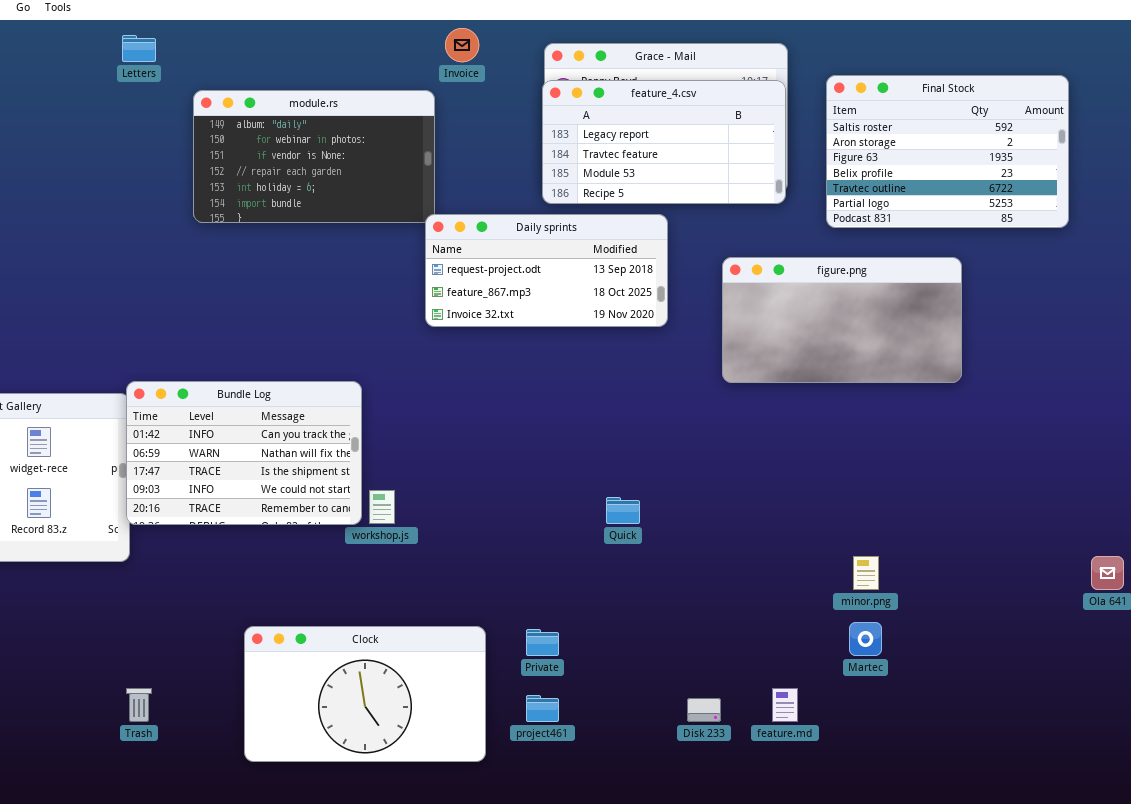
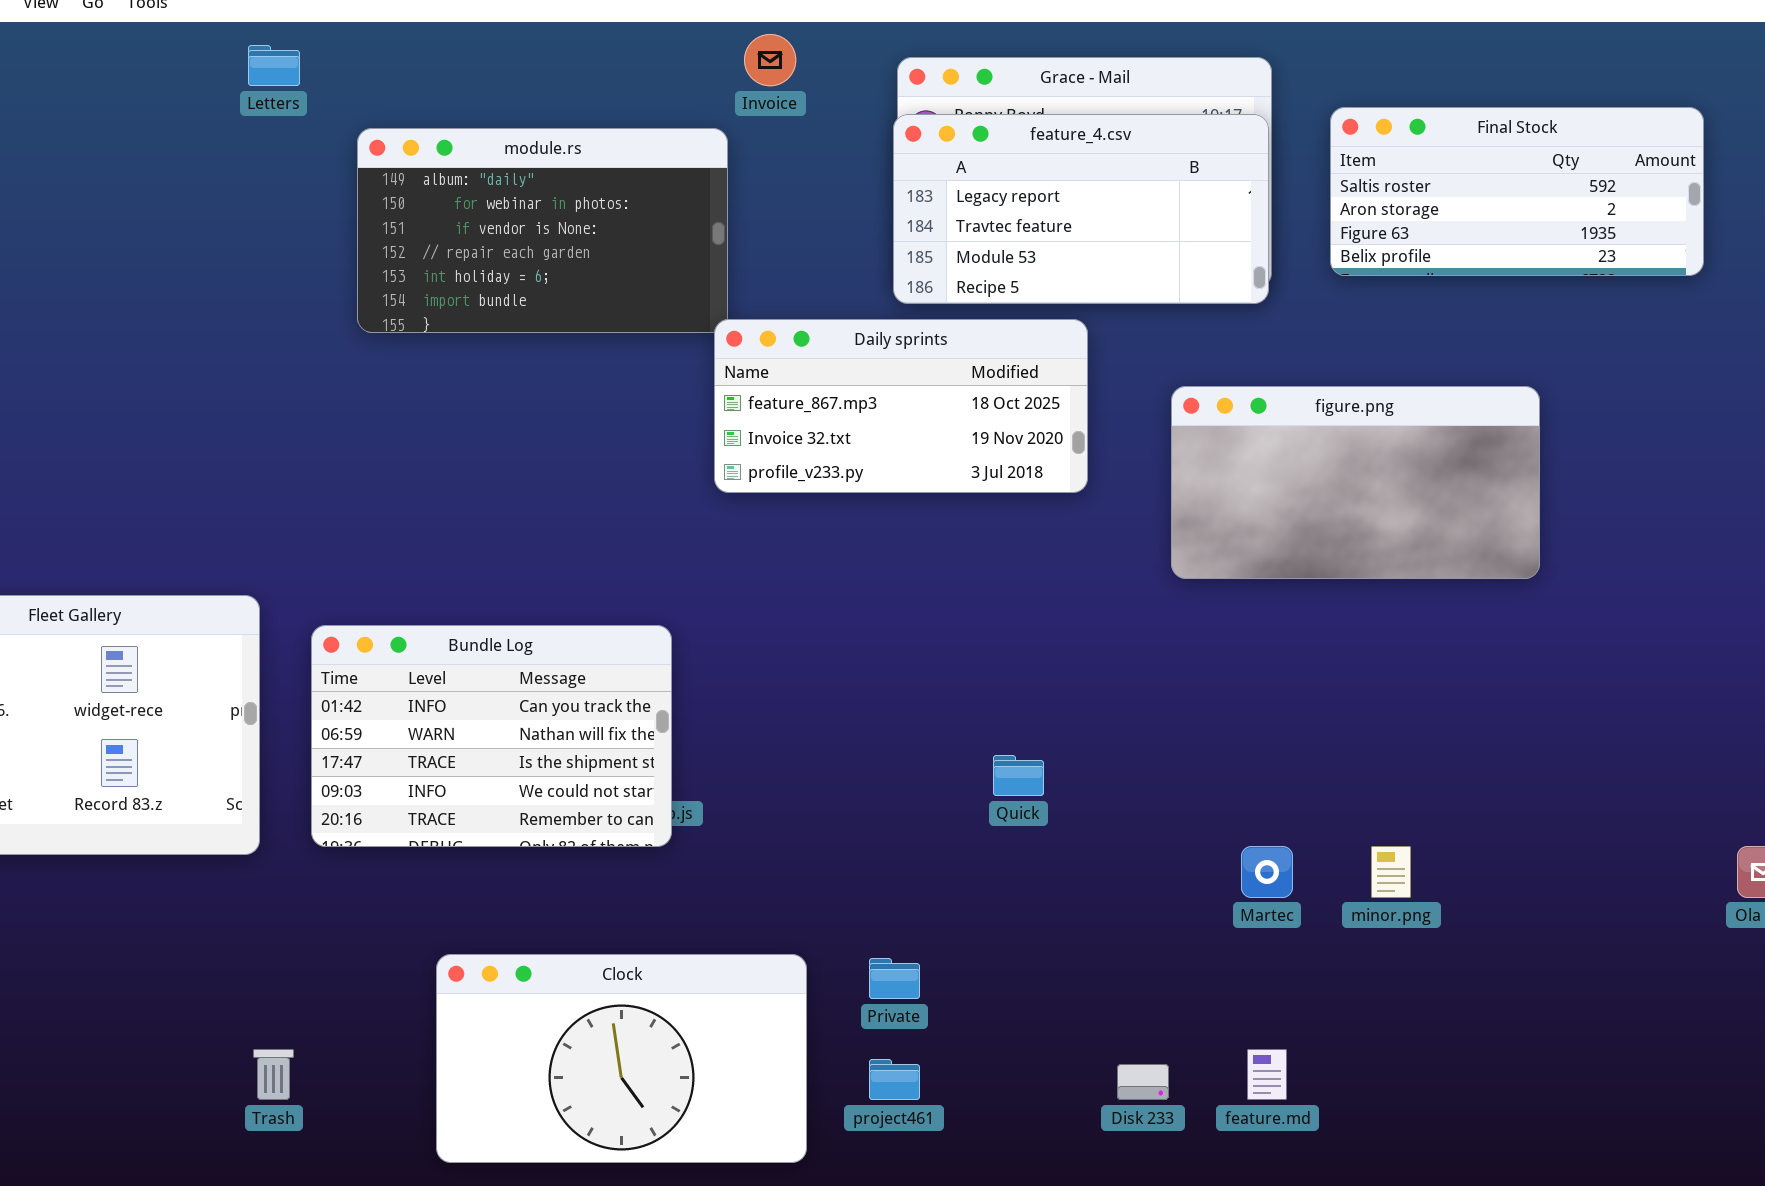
Final Stock: [826,75,1069,228] -> [1330,107,1704,276], resized
Daily sprints: [425,214,668,327] -> [714,319,1088,493], scrolled down 1 row
Bundle Log: [126,381,362,525] -> [311,625,672,847], moved
Martec: [849,622,882,656] -> [1241,846,1293,898], moved

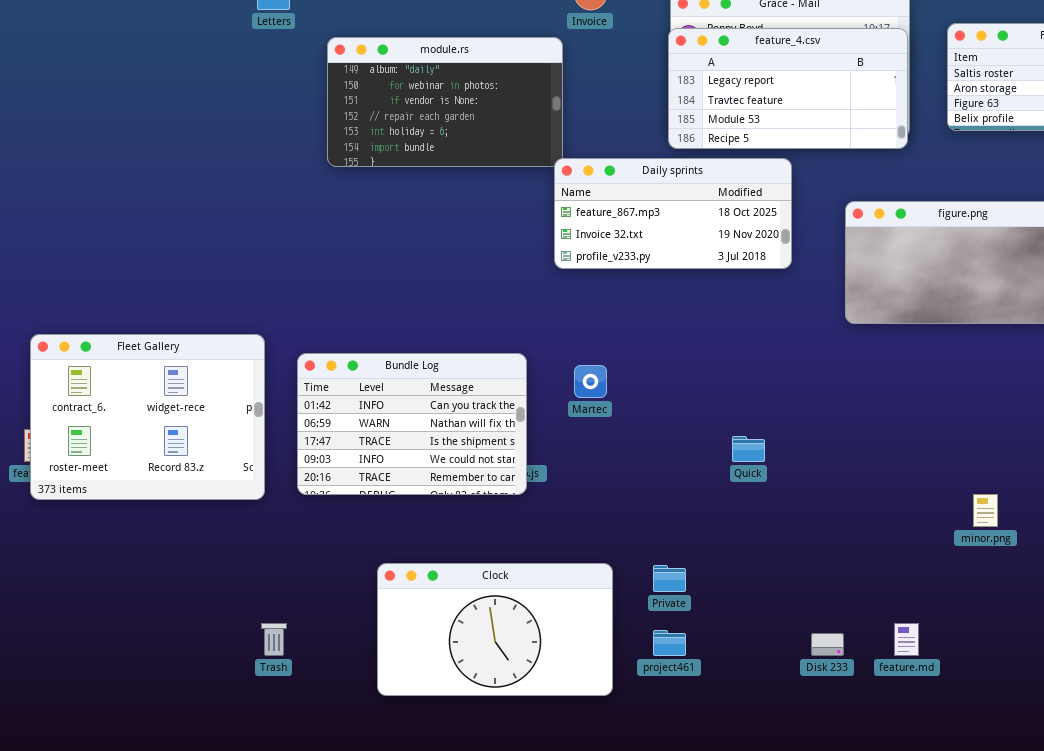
Martec: [1241,846,1293,898] -> [574,365,607,398], moved

